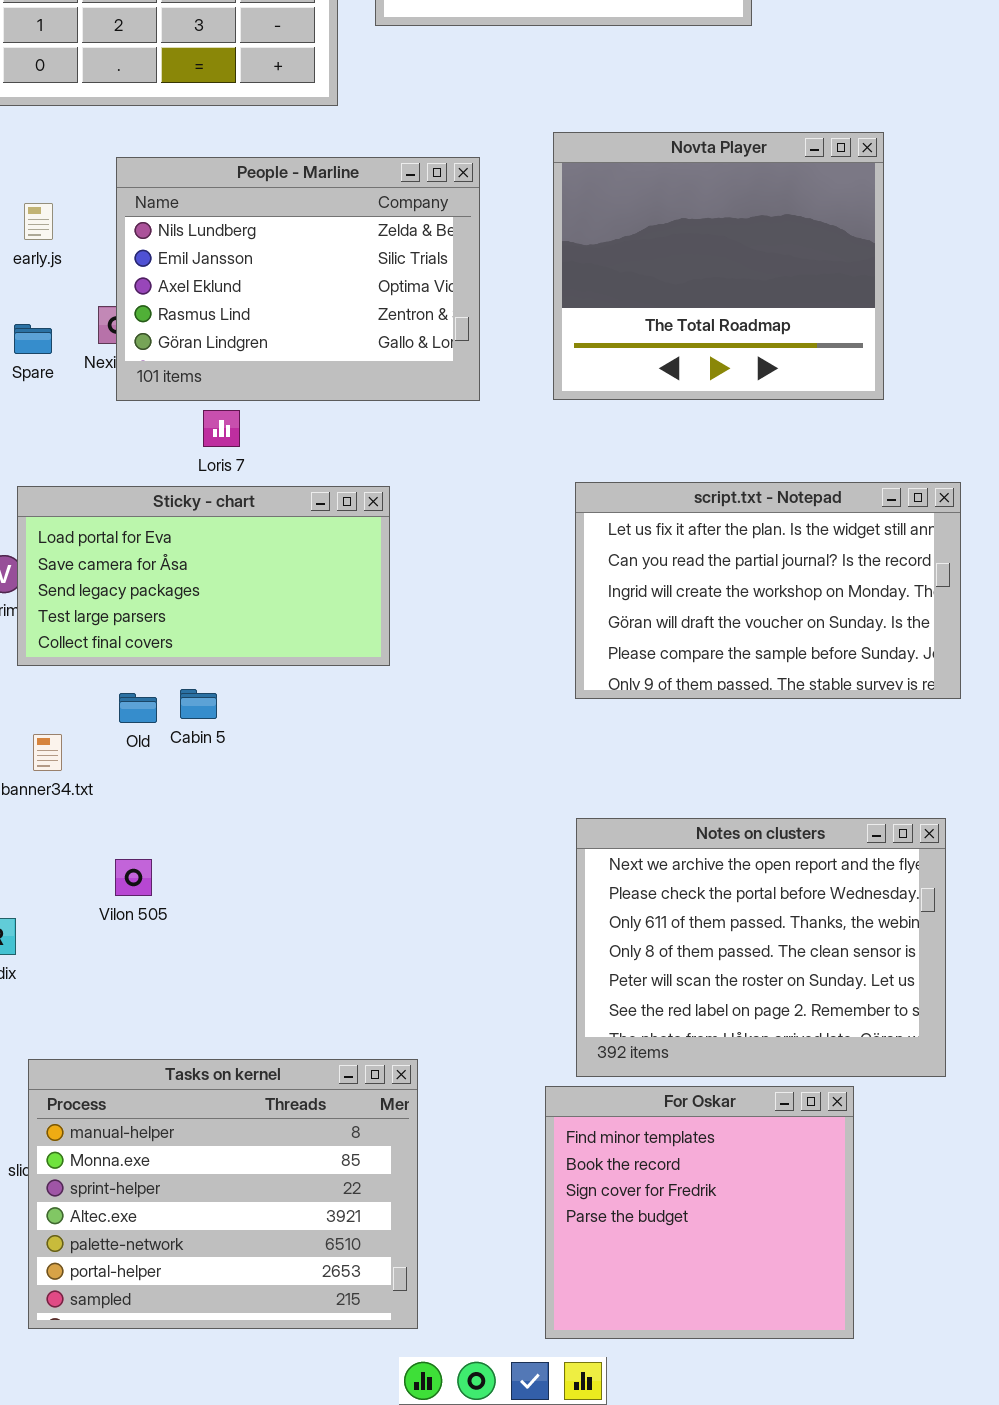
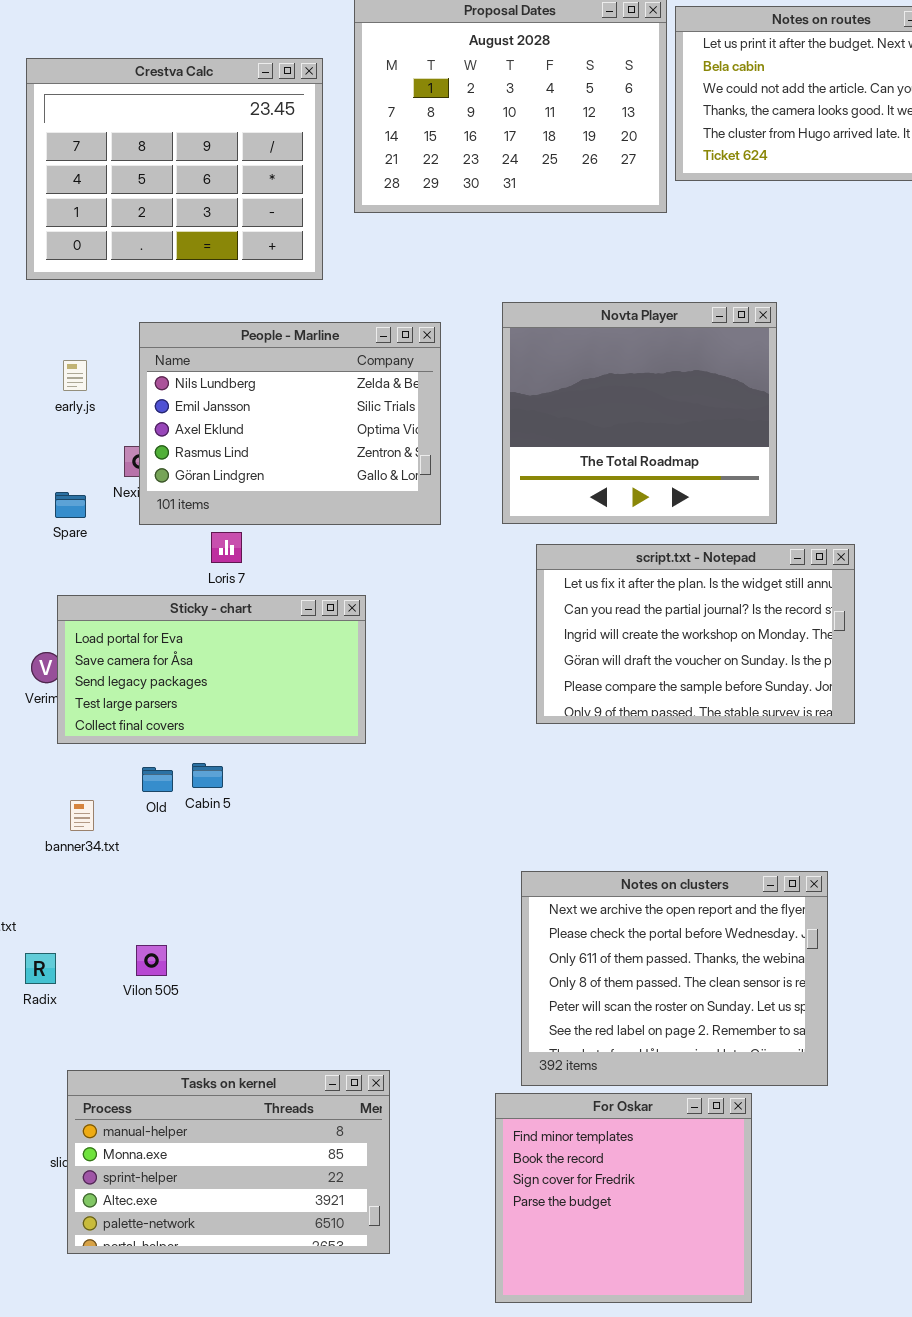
Spare: [14,324,52,354] -> [55,492,86,518], moved
script.txt - Notepad: [575,482,961,699] -> [536,544,855,724], moved
Vilon 505: [115,859,152,896] -> [136,945,167,976], moved
Tasks on kernel: [28,1059,418,1329] -> [67,1070,390,1254], resized

